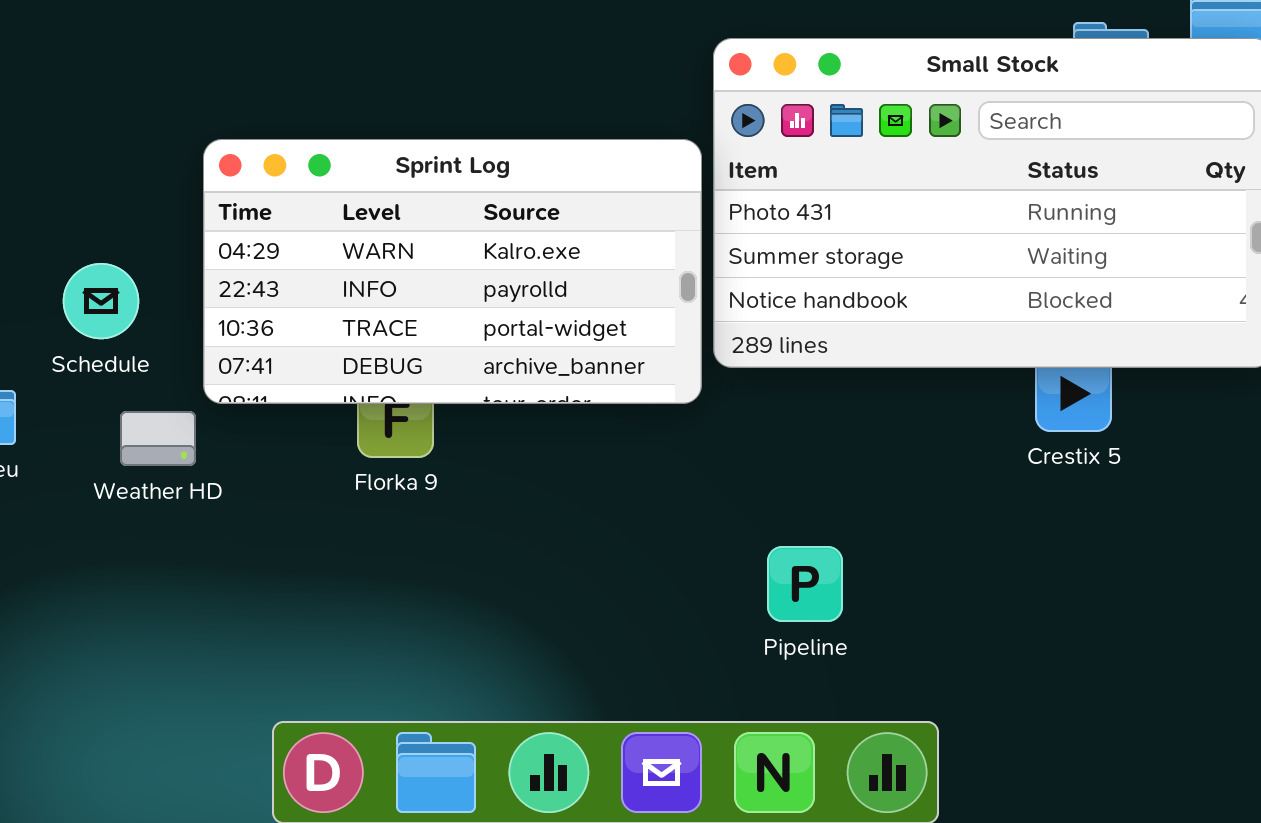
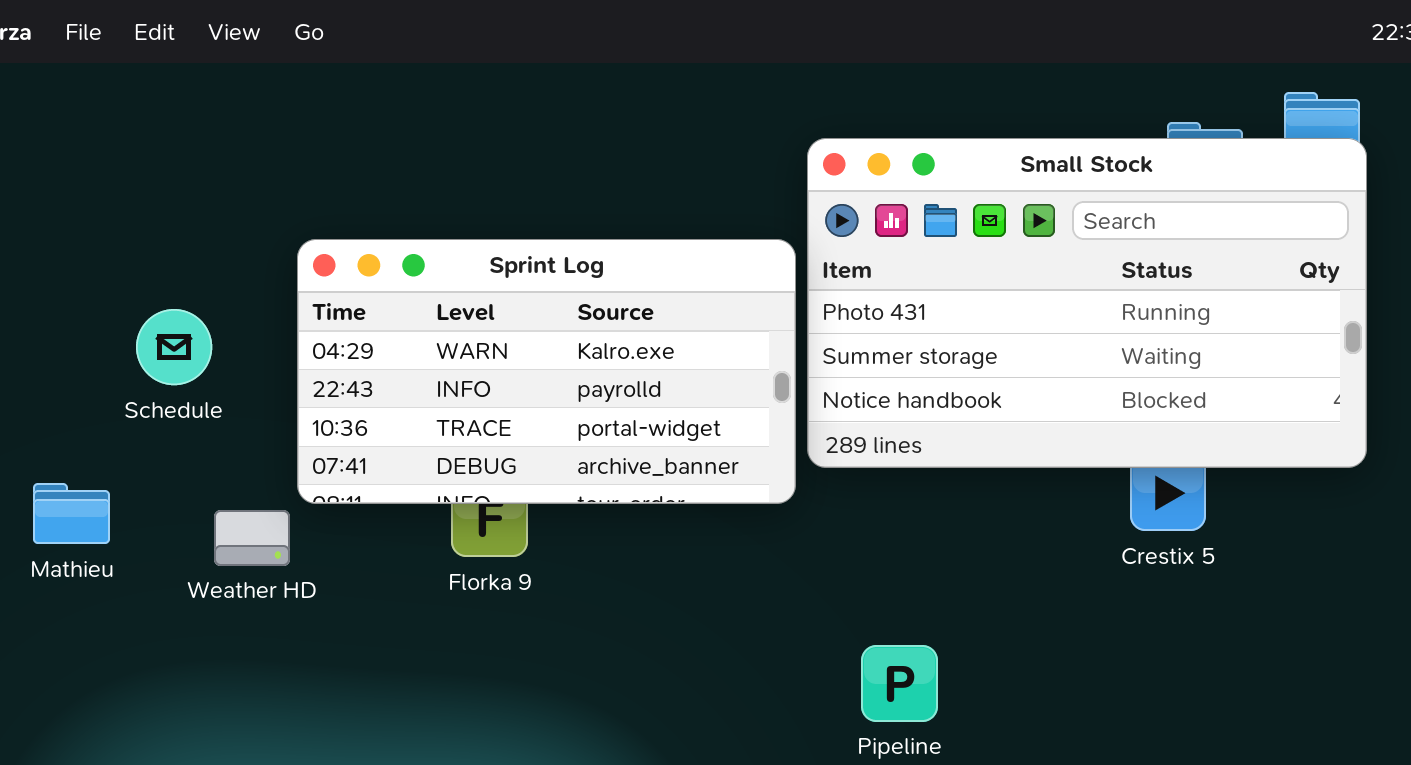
Schedule: [63,263,139,339] -> [136,309,212,385], moved

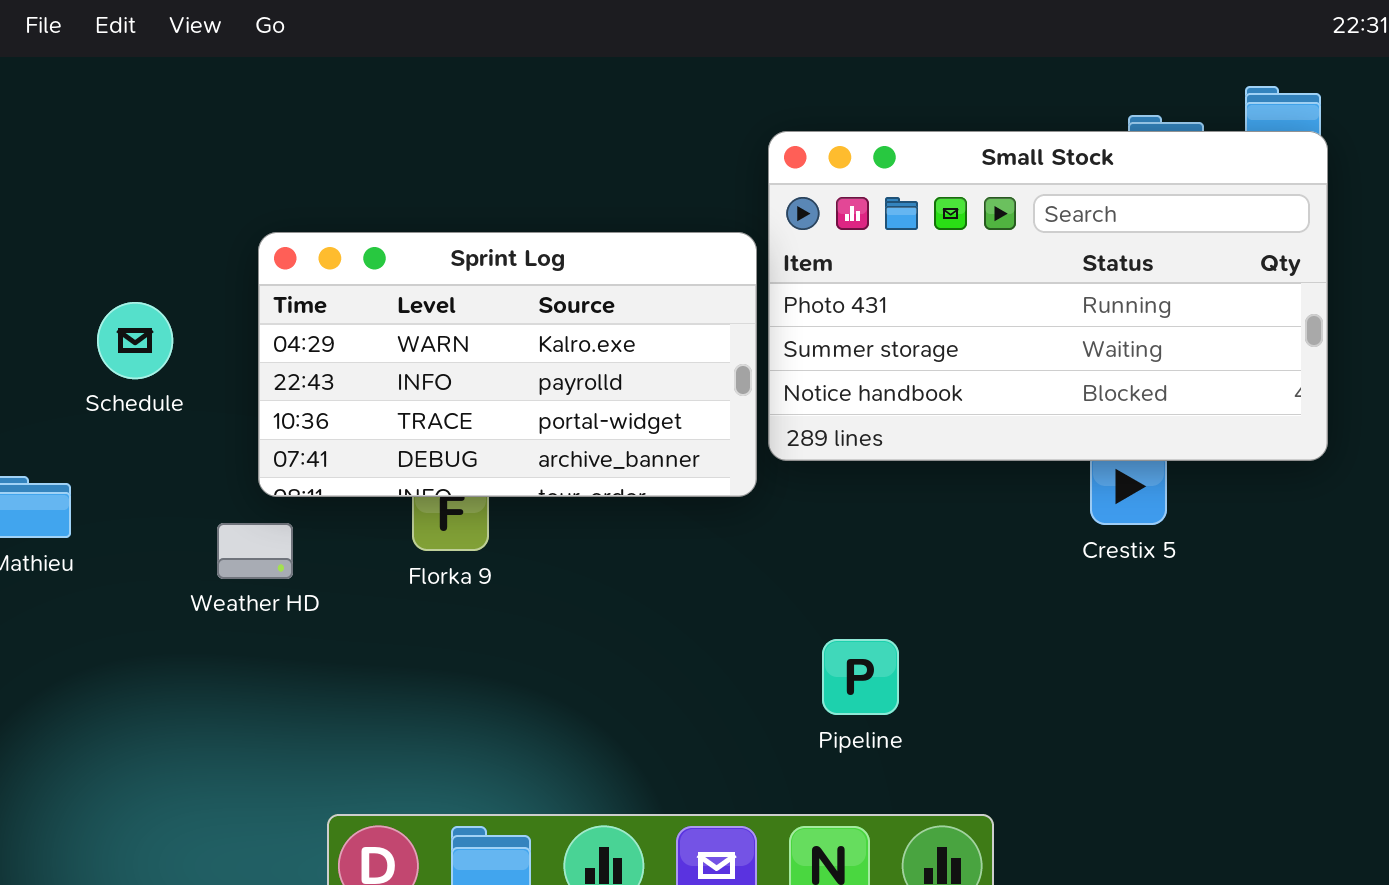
Weather HD: [214,510,290,566] -> [217,523,293,579], moved

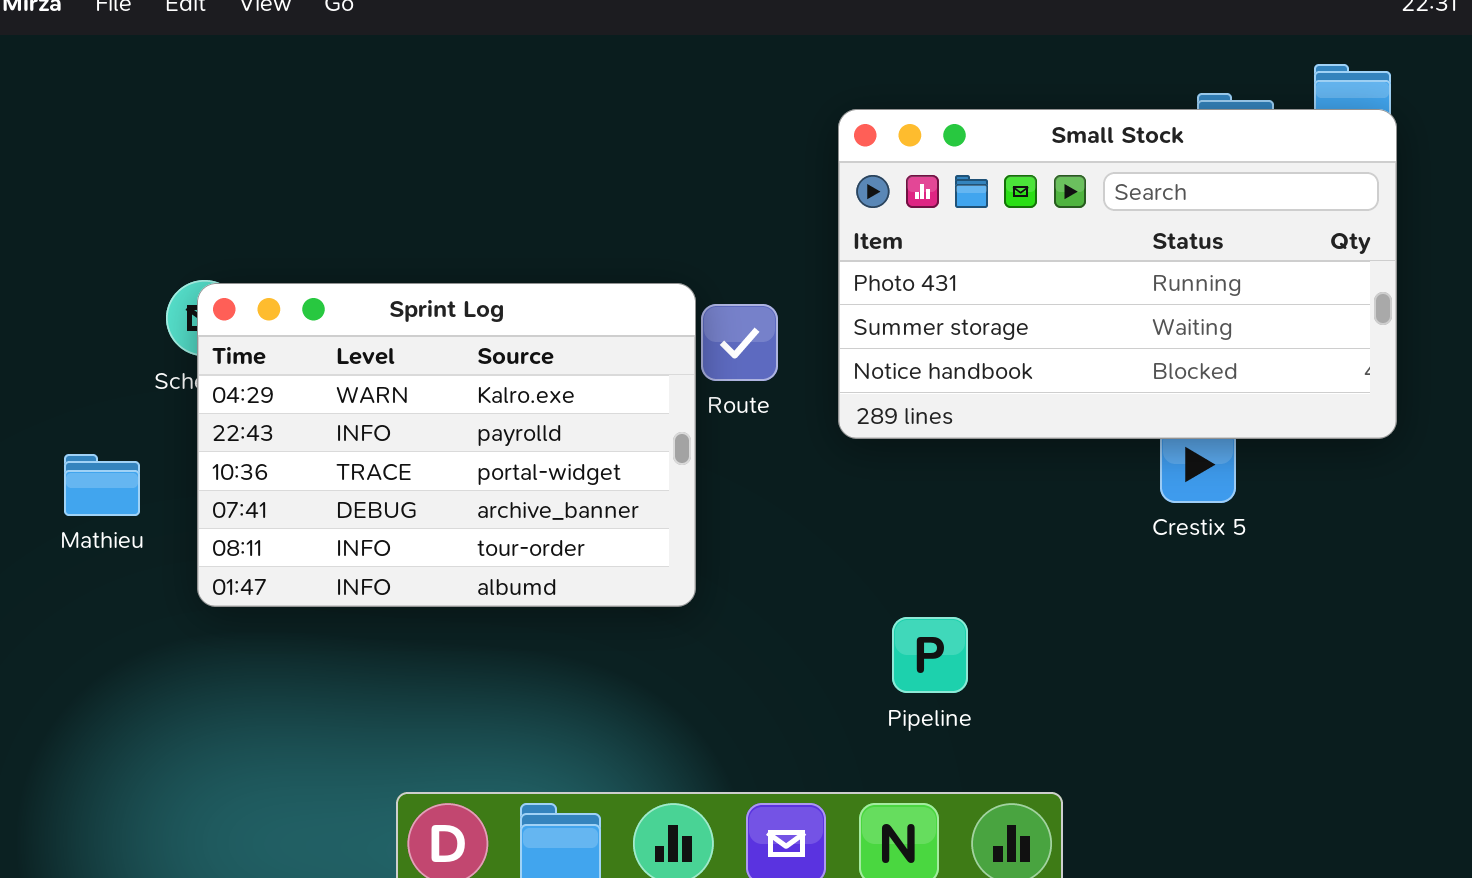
Sprint Log: [258,232,757,497] -> [197,283,696,607], moved, resized

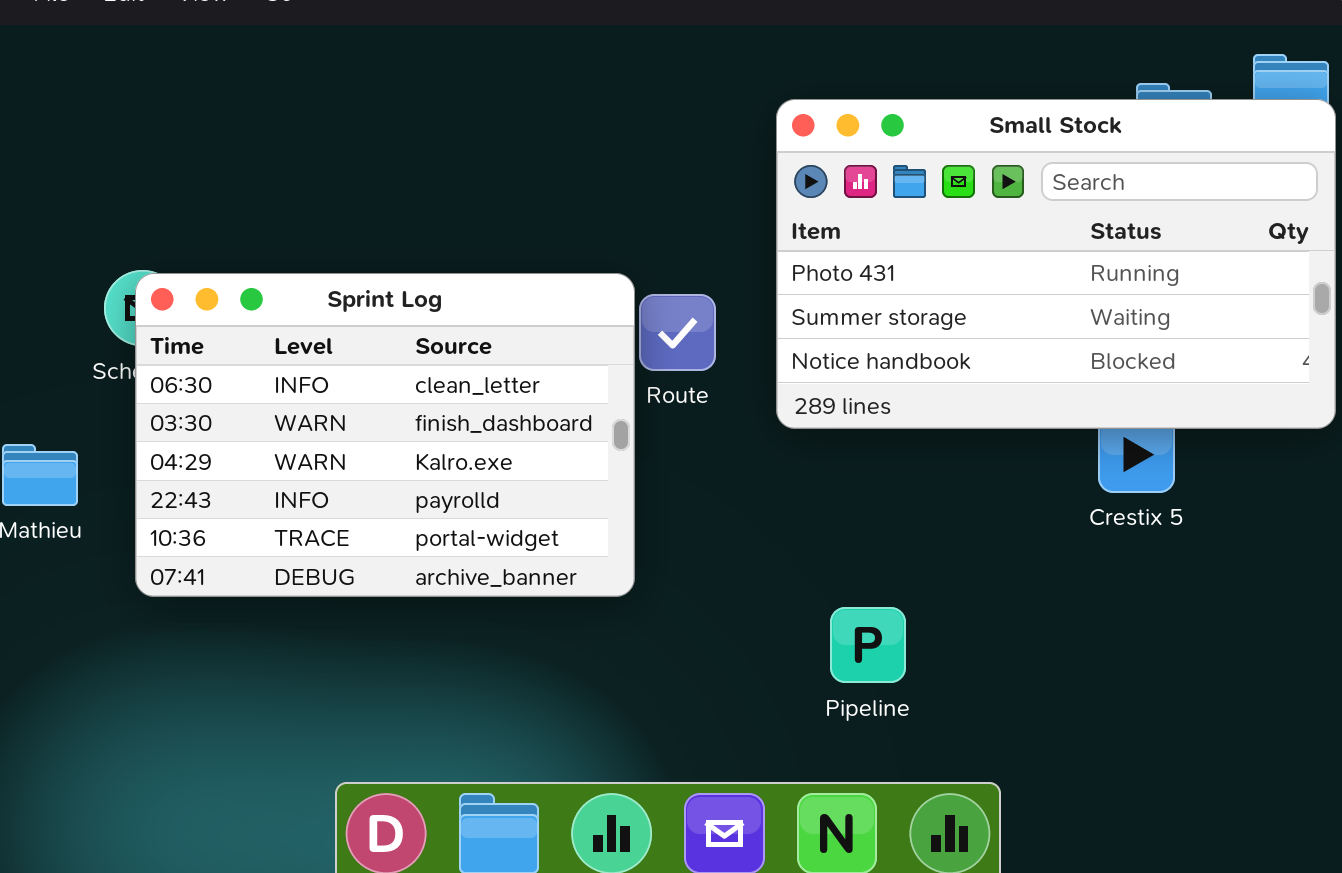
Sprint Log: [197,283,696,607] -> [135,273,635,597], scrolled up 2 rows

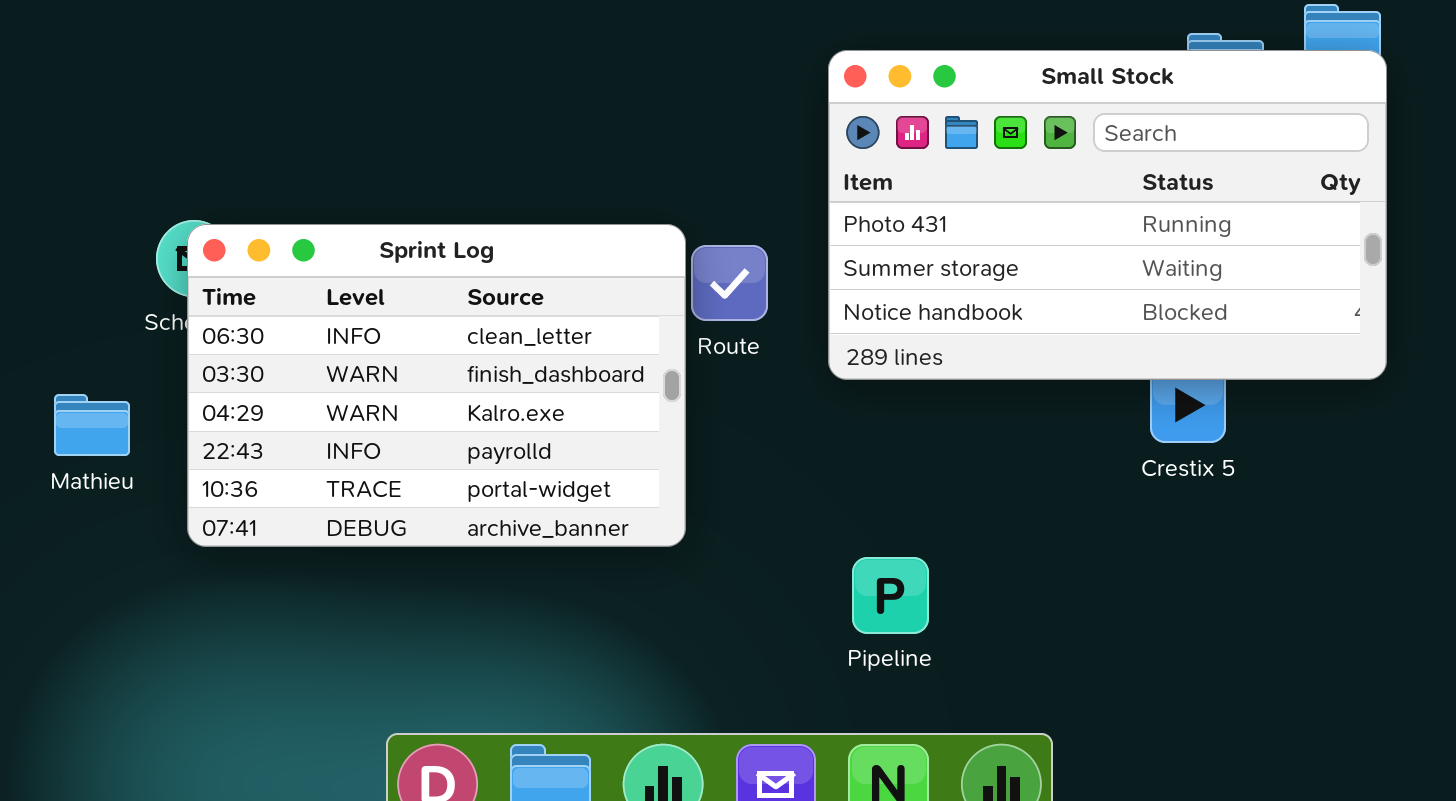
Pipeline: [830,607,906,683] -> [852,557,929,634], moved

